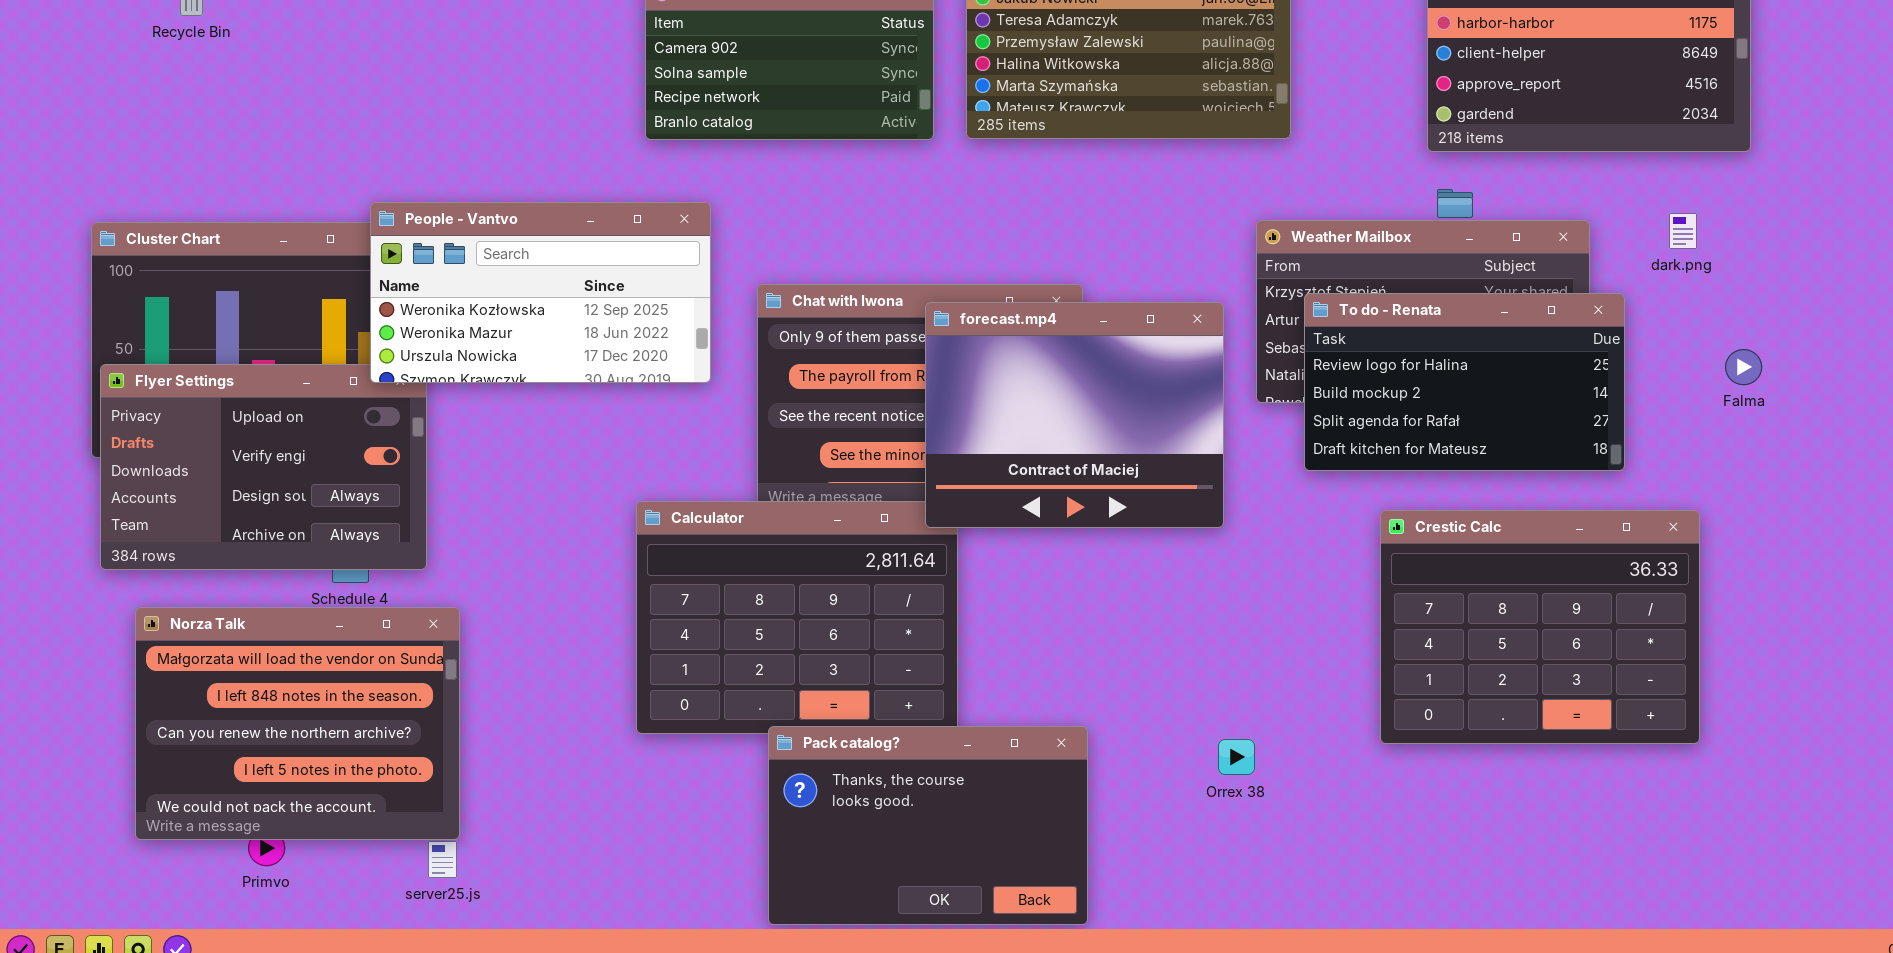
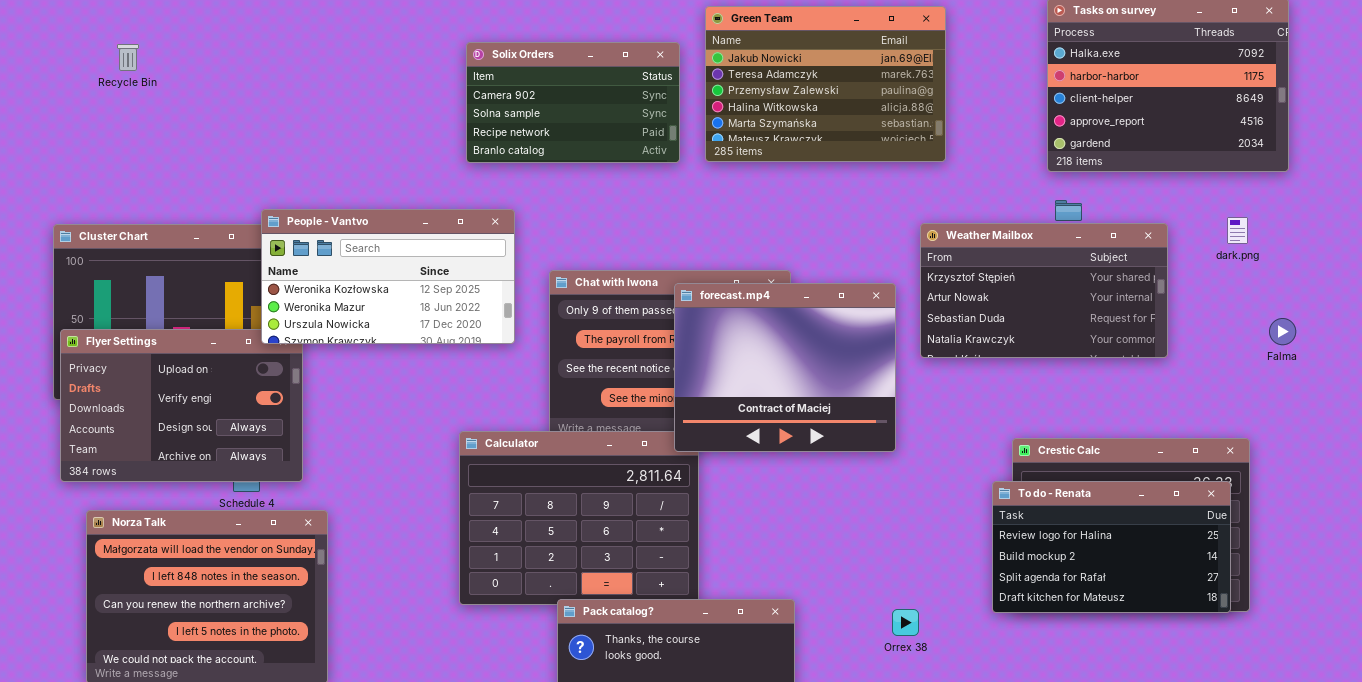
To do - Renata: [1304,293,1625,471] -> [992,481,1231,613], moved

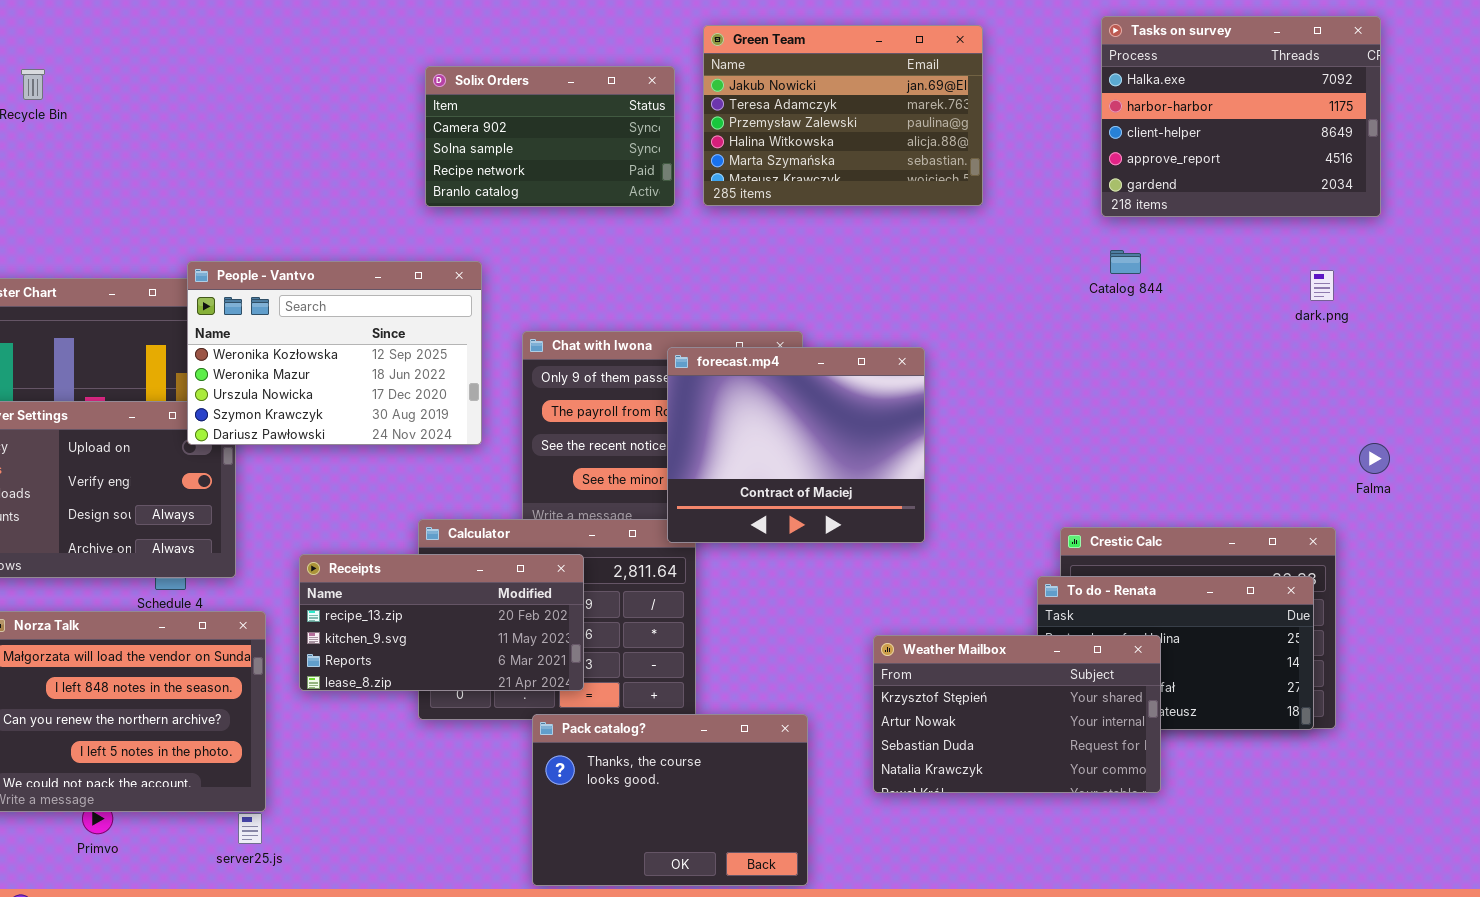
People - Vantvo: [261,209,515,344] -> [187,261,482,445], resized
Weather Mailbox: [920,223,1168,358] -> [873,635,1161,793], moved
Falma: [1269,318,1296,345] -> [1359,443,1390,474], moved
Receipts: none -> [299,554,584,691], opened

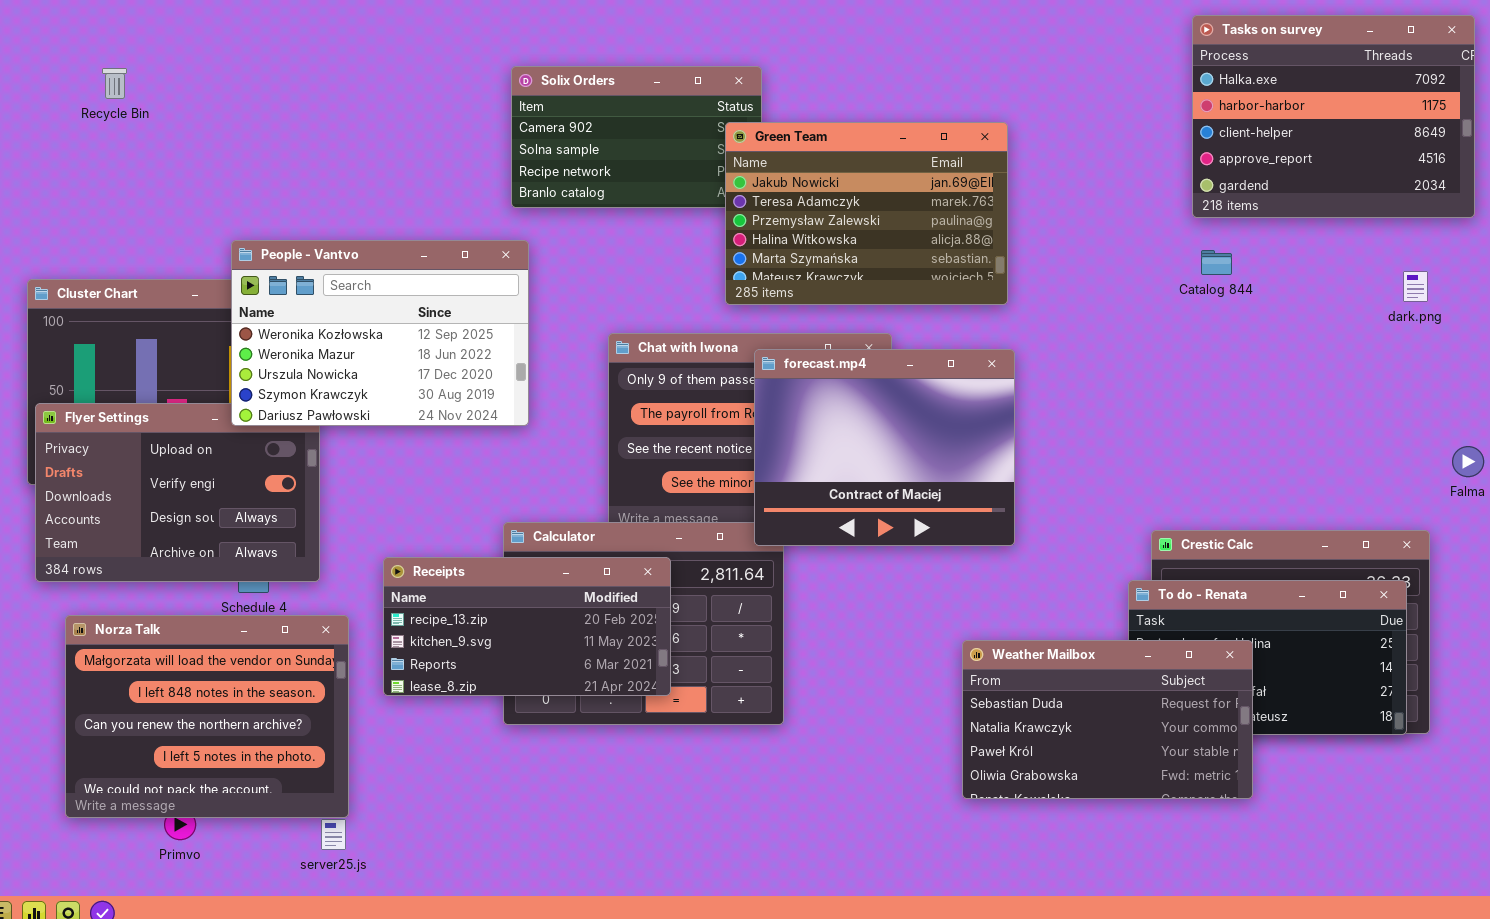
Green Team: [703,25,983,206] -> [725,122,1008,305], moved
People - Vantvo: [187,261,482,445] -> [231,240,529,426], moved
Weather Mailbox: [873,635,1161,793] -> [962,640,1253,799], scrolled down 2 rows
Pack catalog?: [532,714,808,886] -> none, closed

